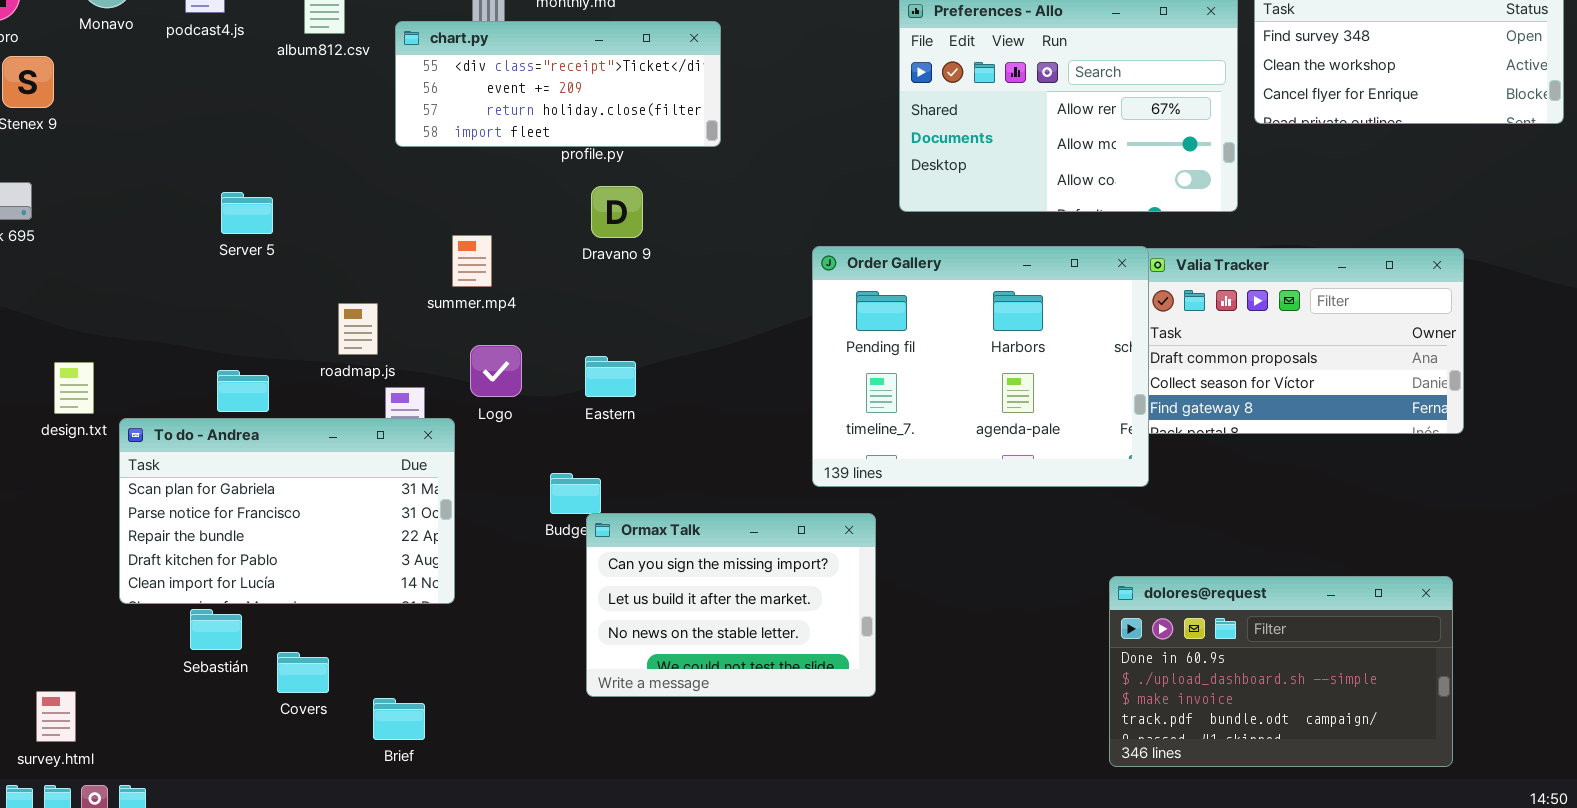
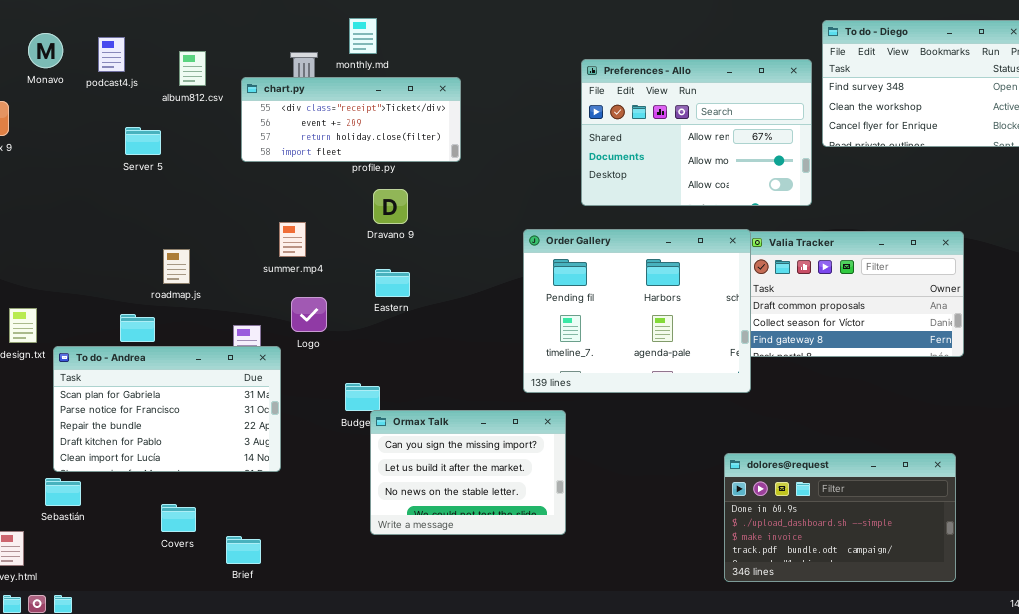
Server 5: [221,192,273,234] -> [125,127,161,155], moved
roadmap.js: [338,303,378,355] -> [163,249,190,284], moved
Eastern: [585,356,636,397] -> [375,269,410,297], moved
Sebastián: [190,609,242,650] -> [45,478,81,506], moved

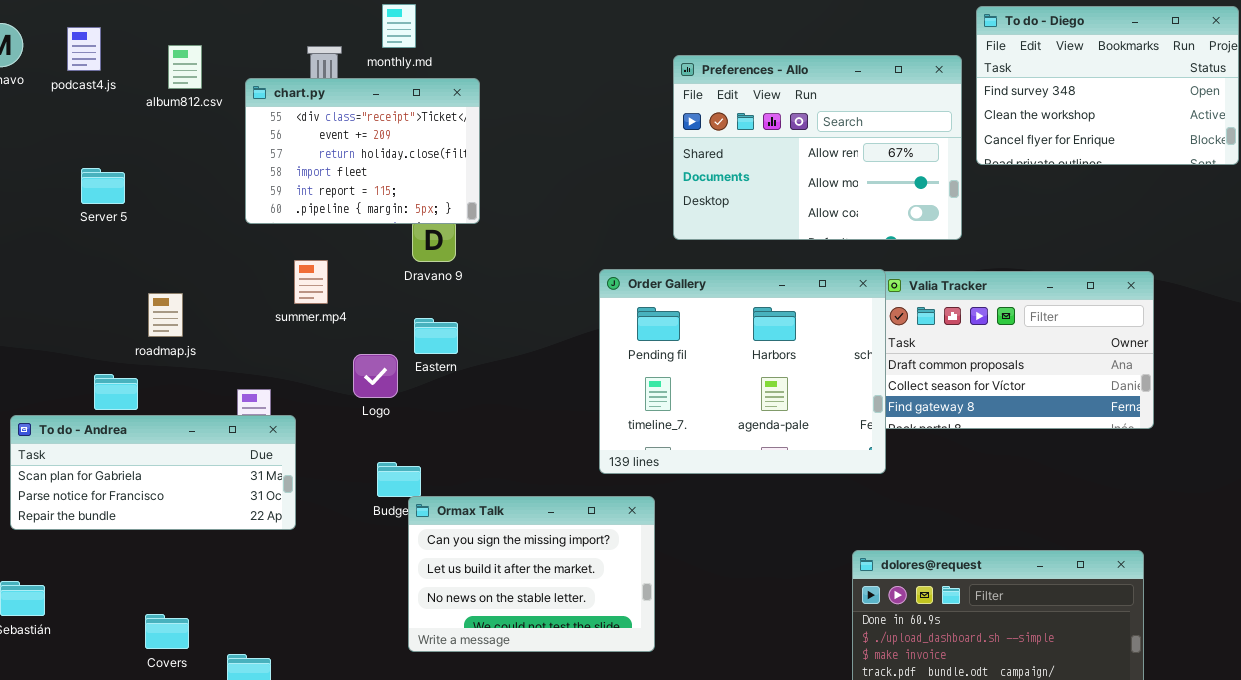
chart.py: [241,77,461,162] -> [245,78,480,224], resized
Server 5: [125,127,161,155] -> [81,168,125,204], moved
Logo: [291,297,327,332] -> [353,354,398,398], moved
To do - Andrea: [53,346,281,472] -> [10,415,296,530], resized

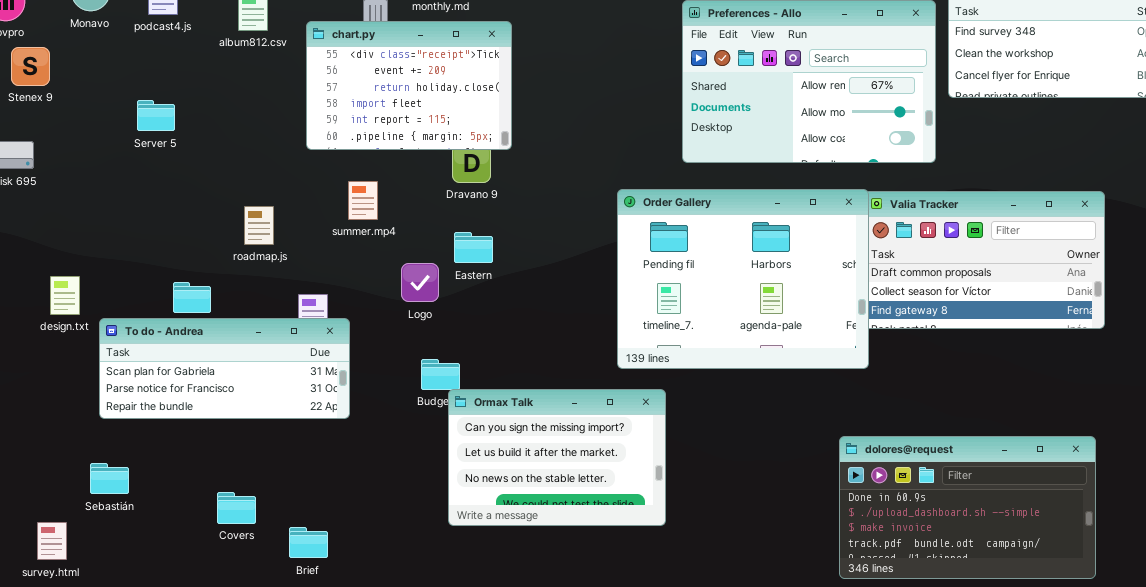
Server 5: [81,168,125,204] -> [137,100,175,131], moved
roadmap.js: [148,293,183,337] -> [244,206,274,245], moved

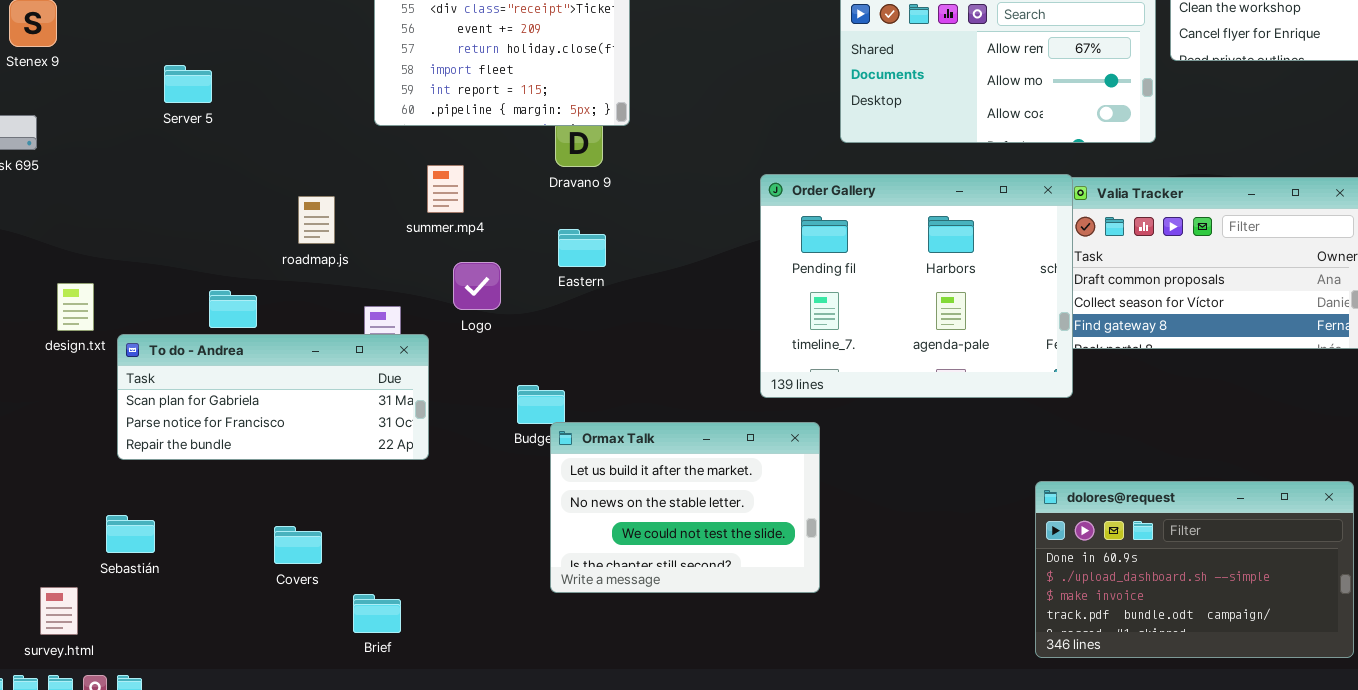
Logo: [401,263,439,302] -> [453,262,501,310], moved
Ormax Talk: [448,389,666,526] -> [550,422,820,593], scrolled down 1 row
Covers: [217,492,256,524] -> [274,526,322,564], moved

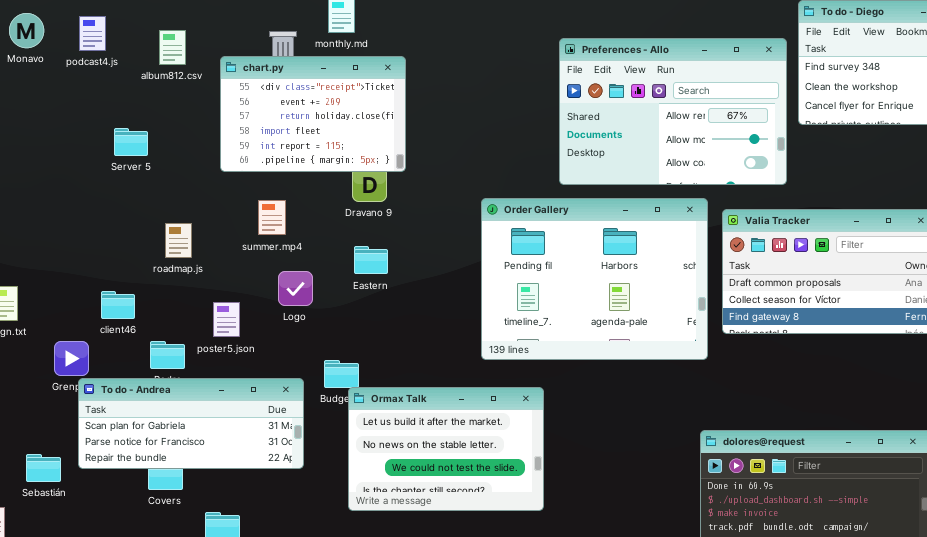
Server 5: [164,65,212,103] -> [114,128,148,156], moved
Order Gallery: [760,174,1073,398] -> [481,198,708,360], moved
To do - Andrea: [117,334,429,460] -> [78,378,304,469], moved

